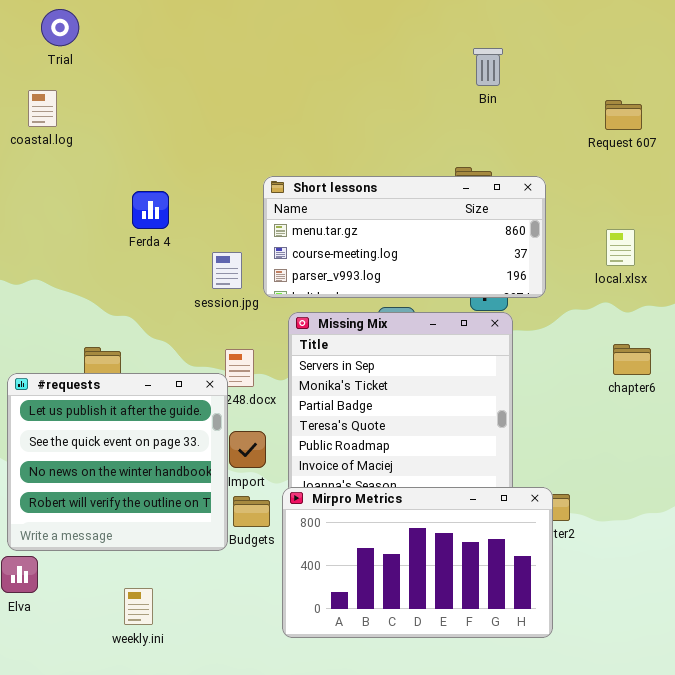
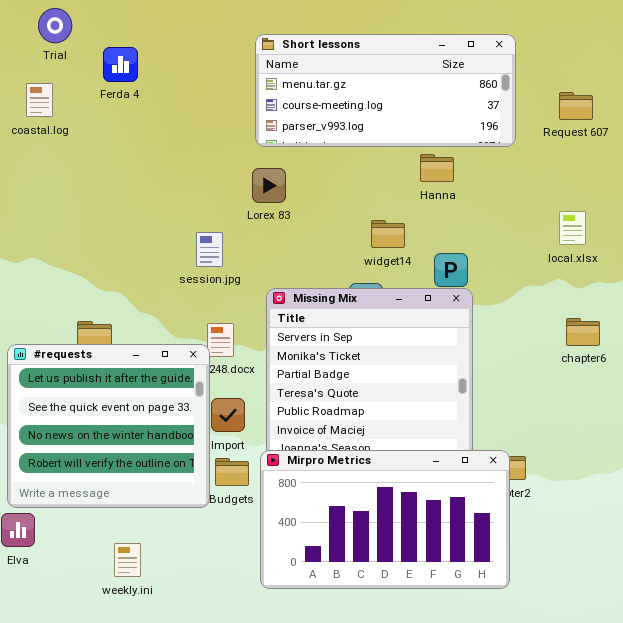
Short lessons: [263,176,546,298] -> [255,34,516,147], moved
Ferda 4: [132,191,169,229] -> [103,47,138,82], moved

